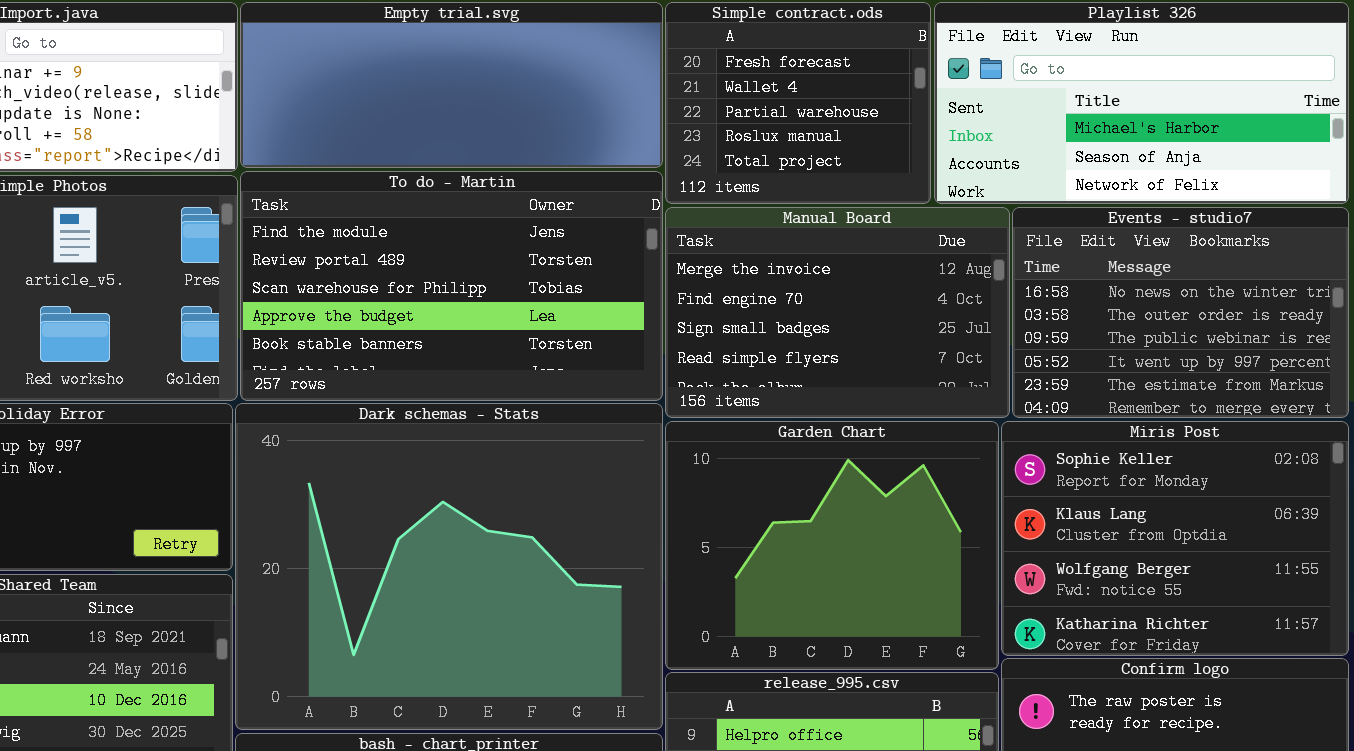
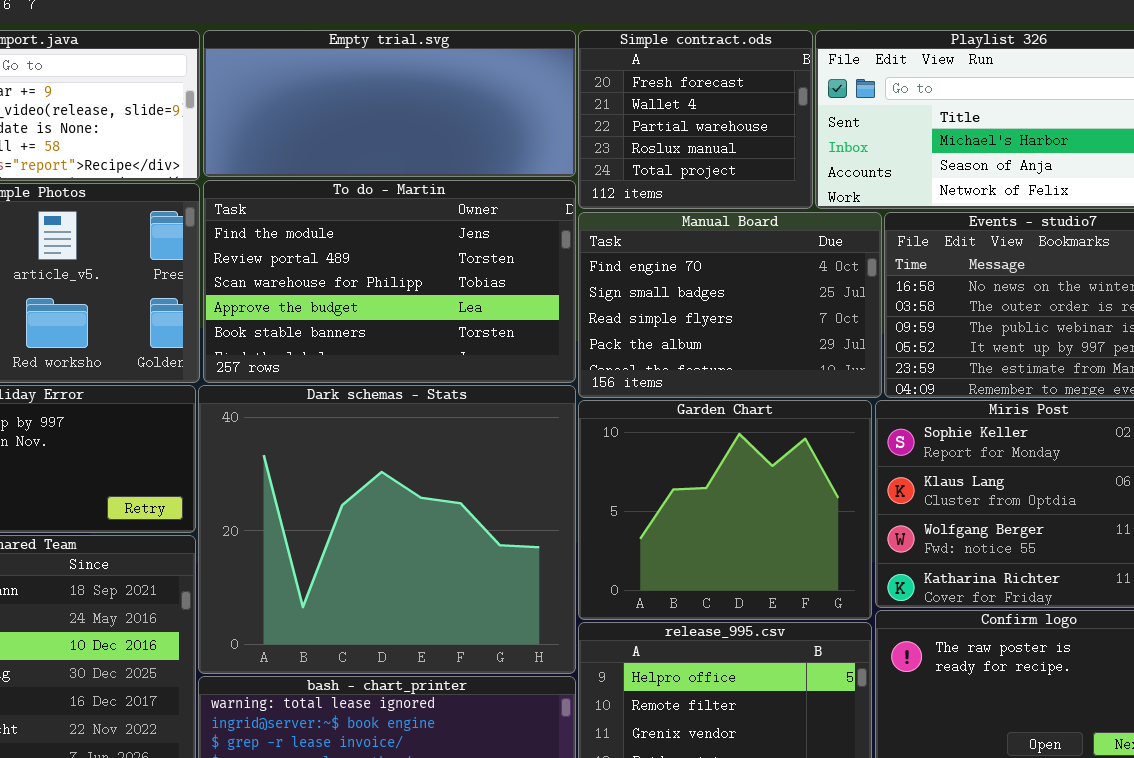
Manual Board: [665,207,1010,418] -> [578,212,882,398], scrolled down 1 row

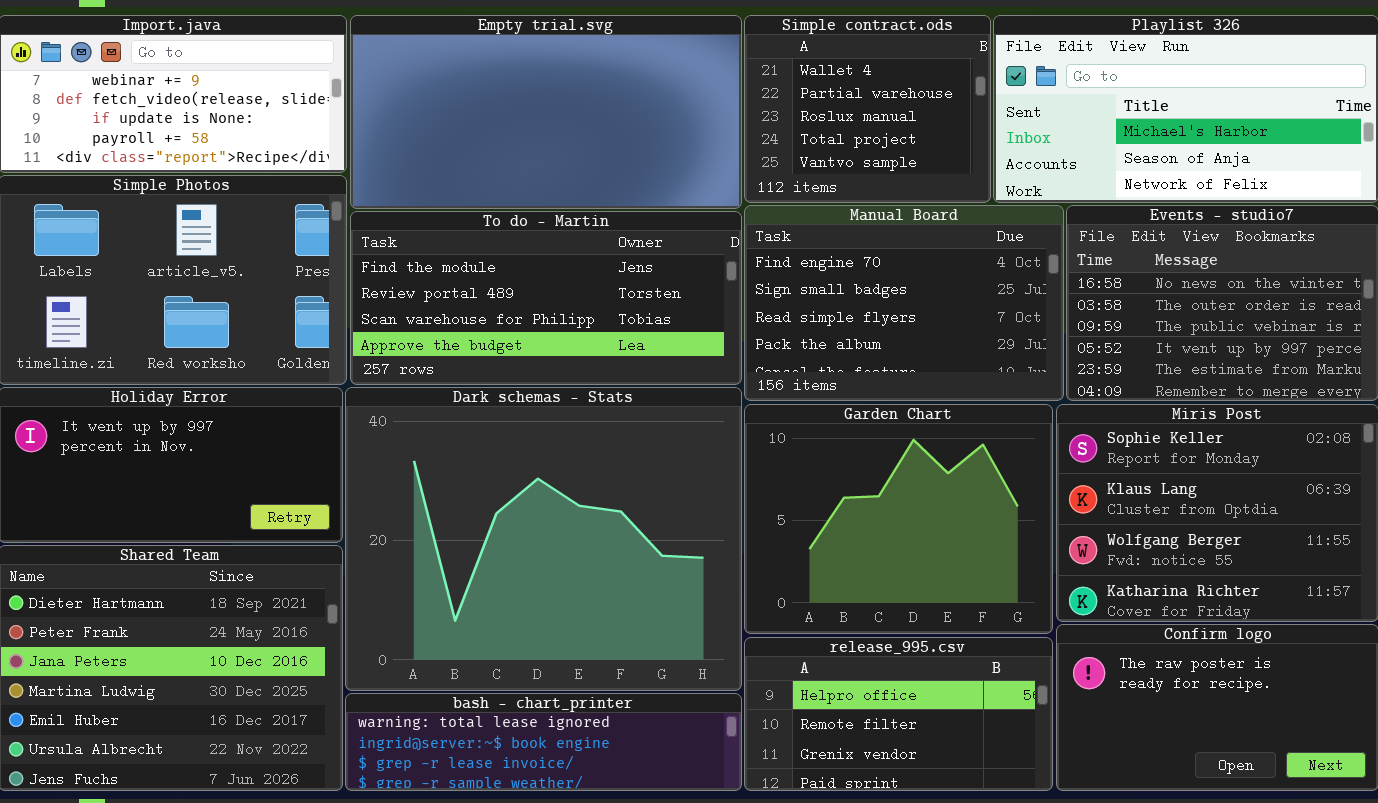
Empty trial.svg: [203,30,576,177] -> [350,15,742,209], resized
Simple contract.ods: [578,30,813,209] -> [744,15,991,203], scrolled down 1 row
To do - Martin: [203,180,576,383] -> [350,211,742,385], resized

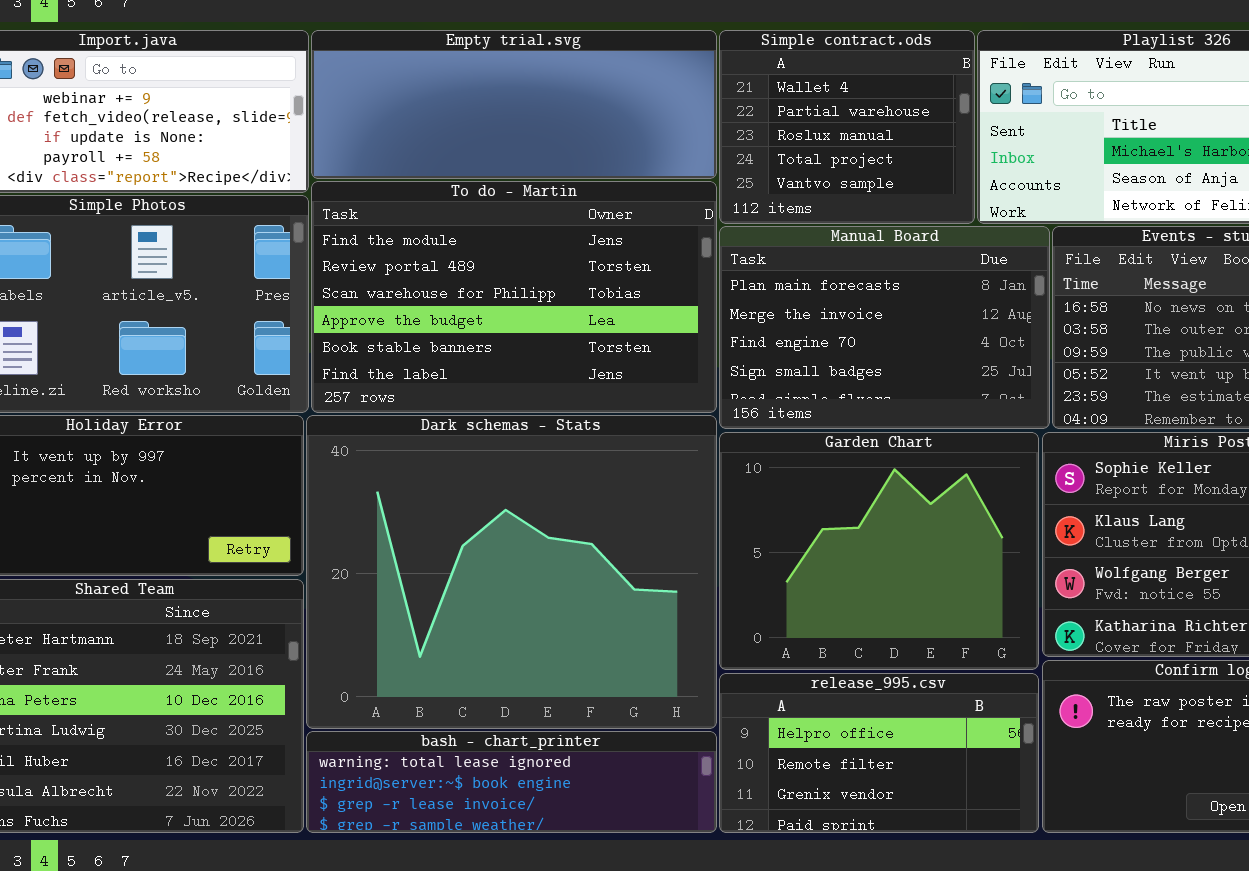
Empty trial.svg: [350,15,742,209] -> [311,30,717,179], resized
Manual Board: [744,205,1064,401] -> [719,226,1050,429], scrolled up 2 rows
To do - Martin: [350,211,742,385] -> [311,181,717,413], resized

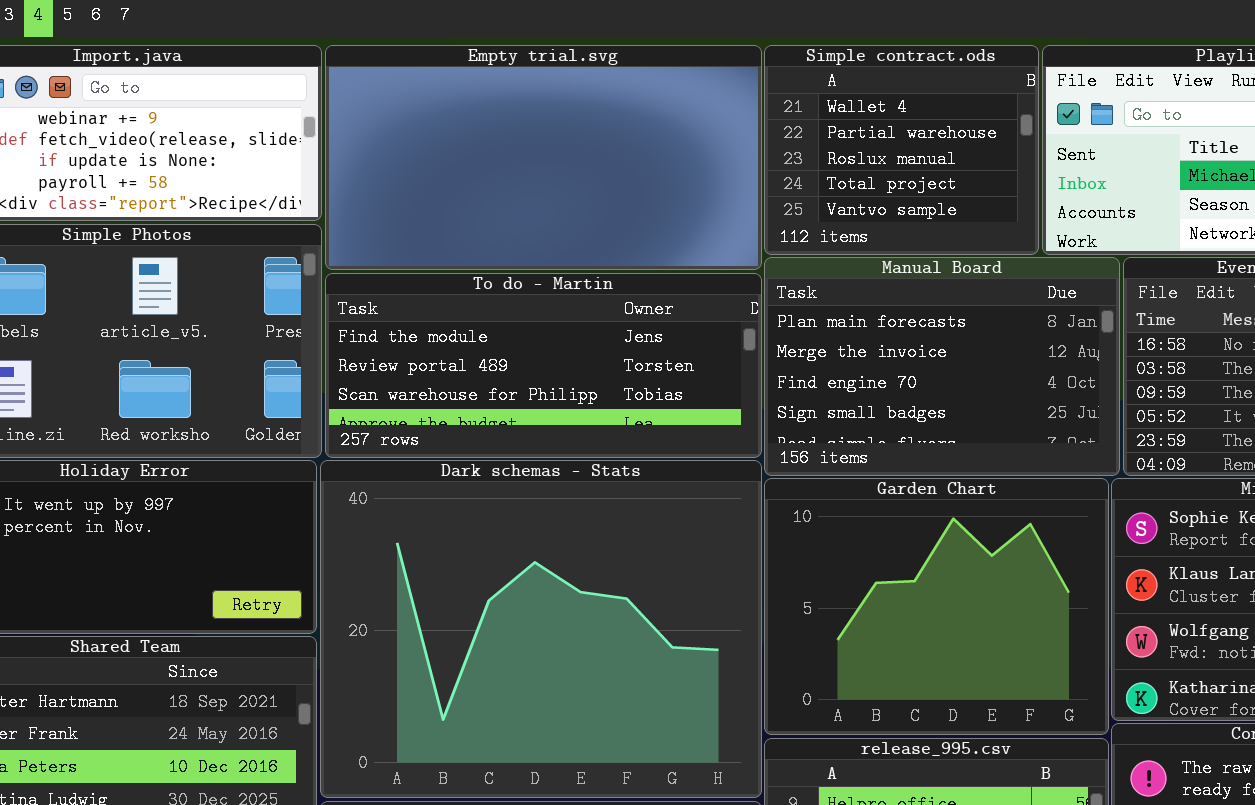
Empty trial.svg: [311,30,717,179] -> [325,45,762,270], resized
To do - Martin: [311,181,717,413] -> [325,273,762,458], resized

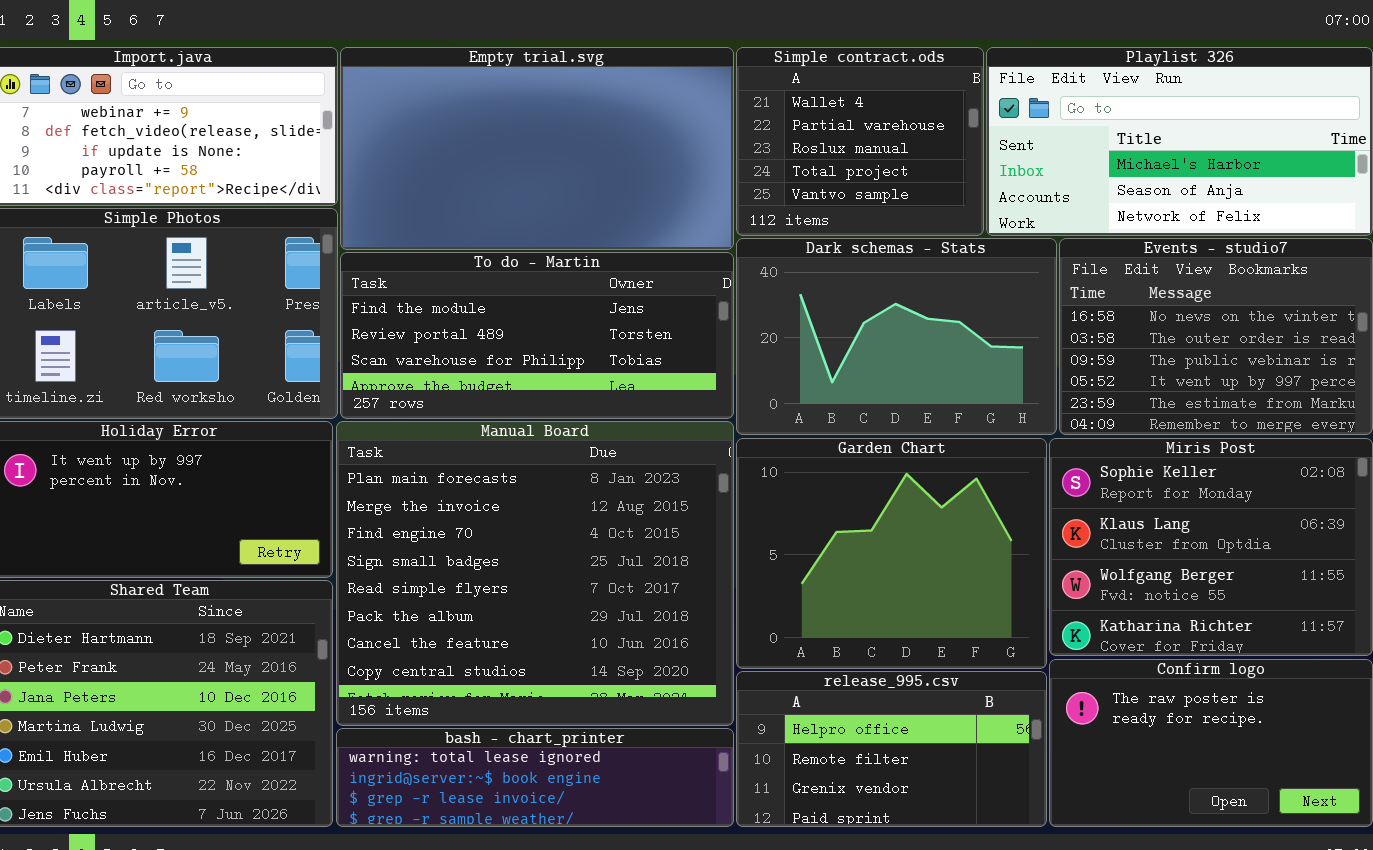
Manual Board: [764,257,1120,476] -> [336,421,734,726], moved, resized
Dark schemas - Stats: [320,460,762,798] -> [736,238,1057,435], moved, resized

